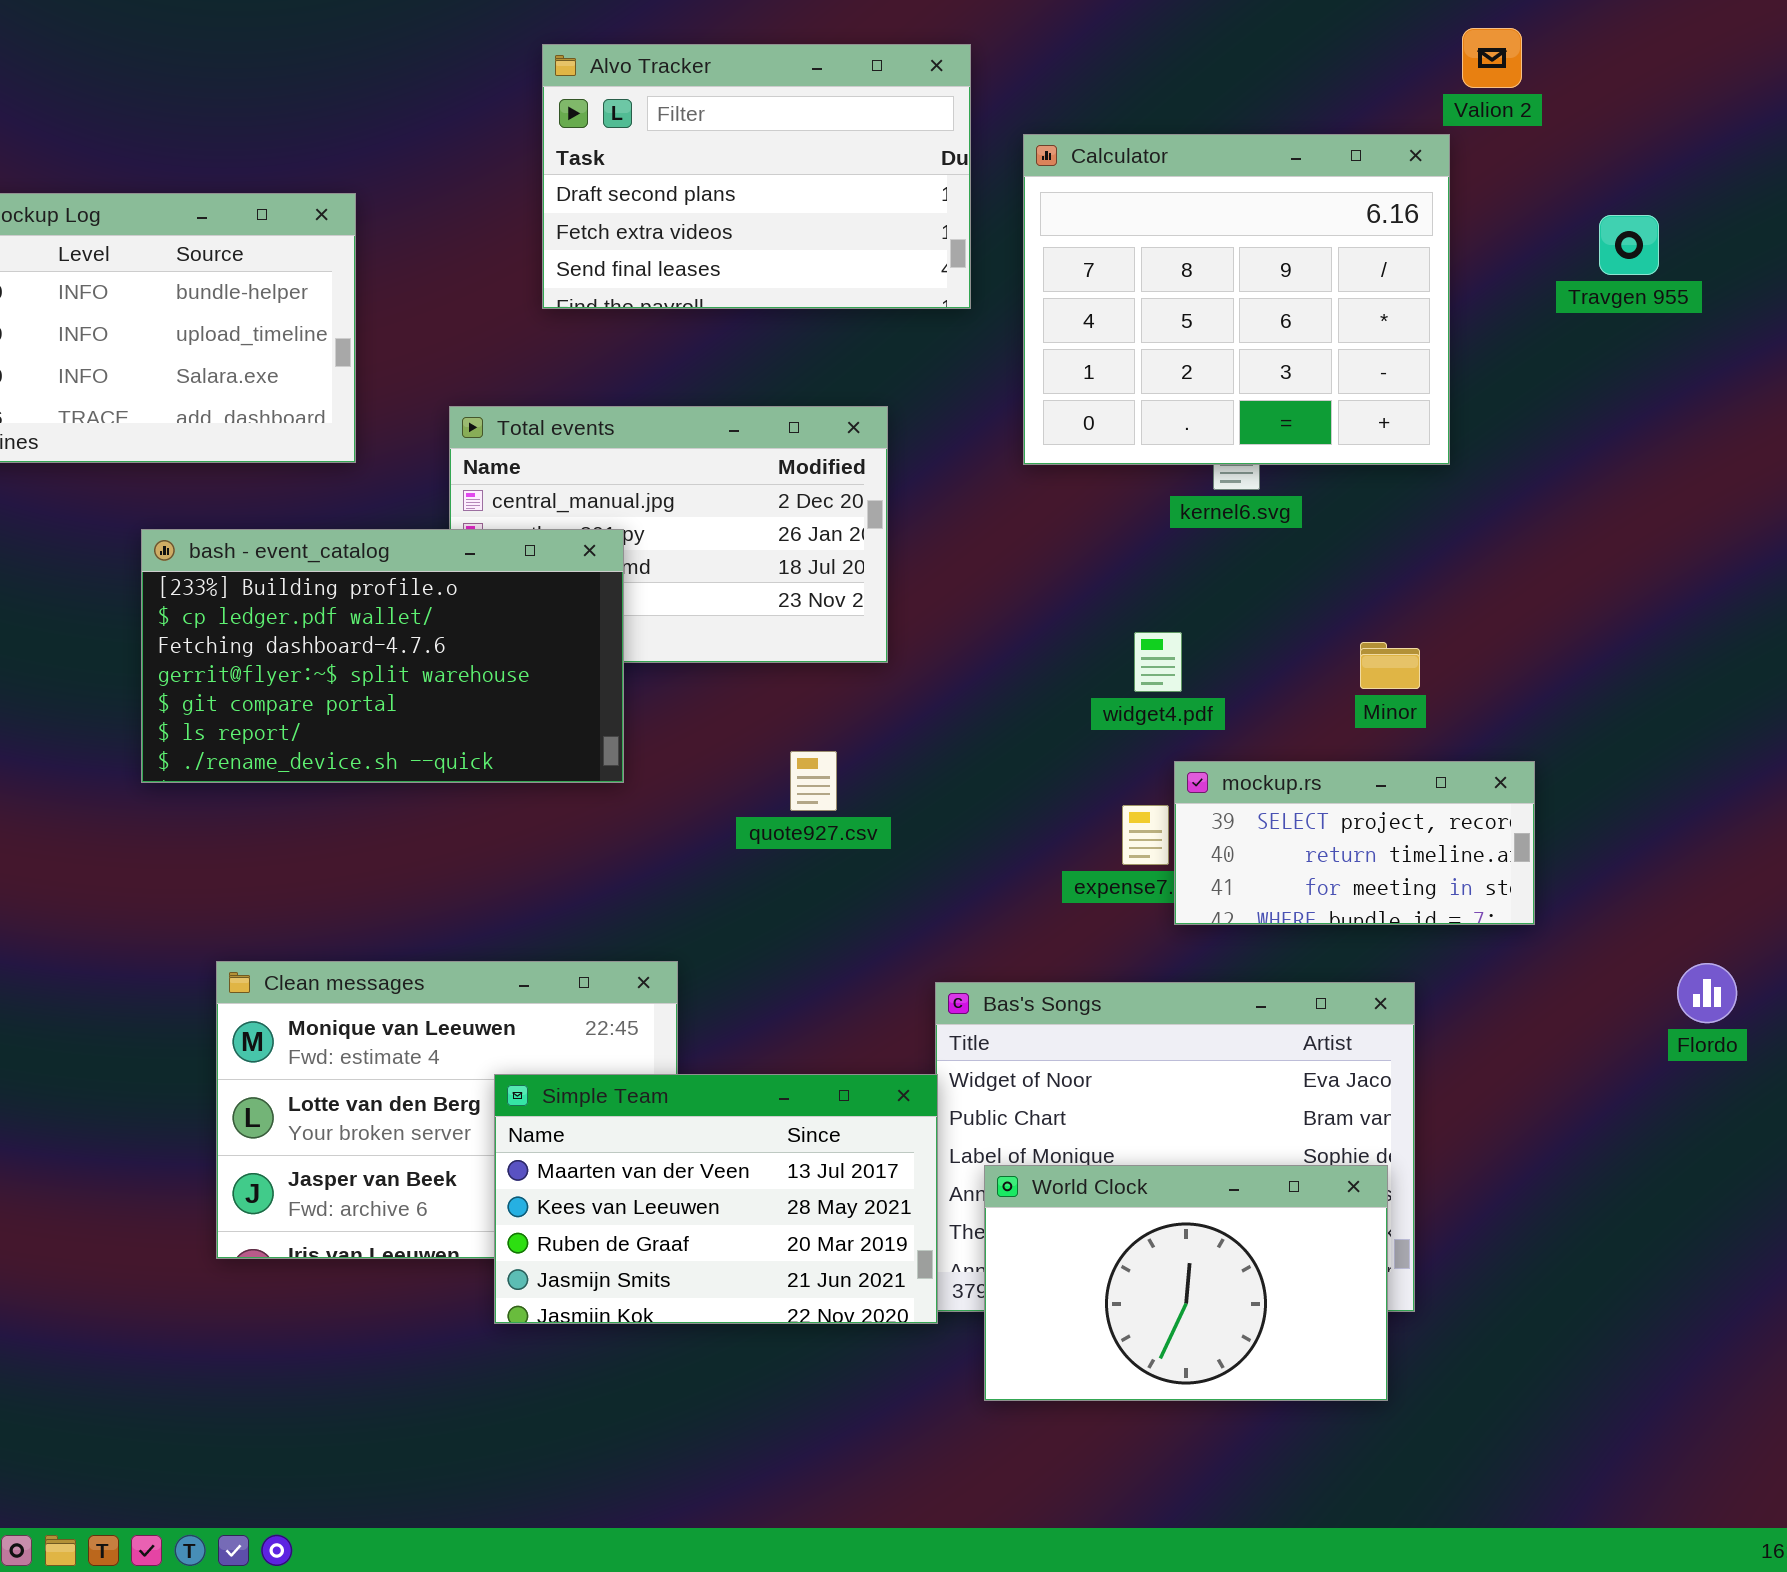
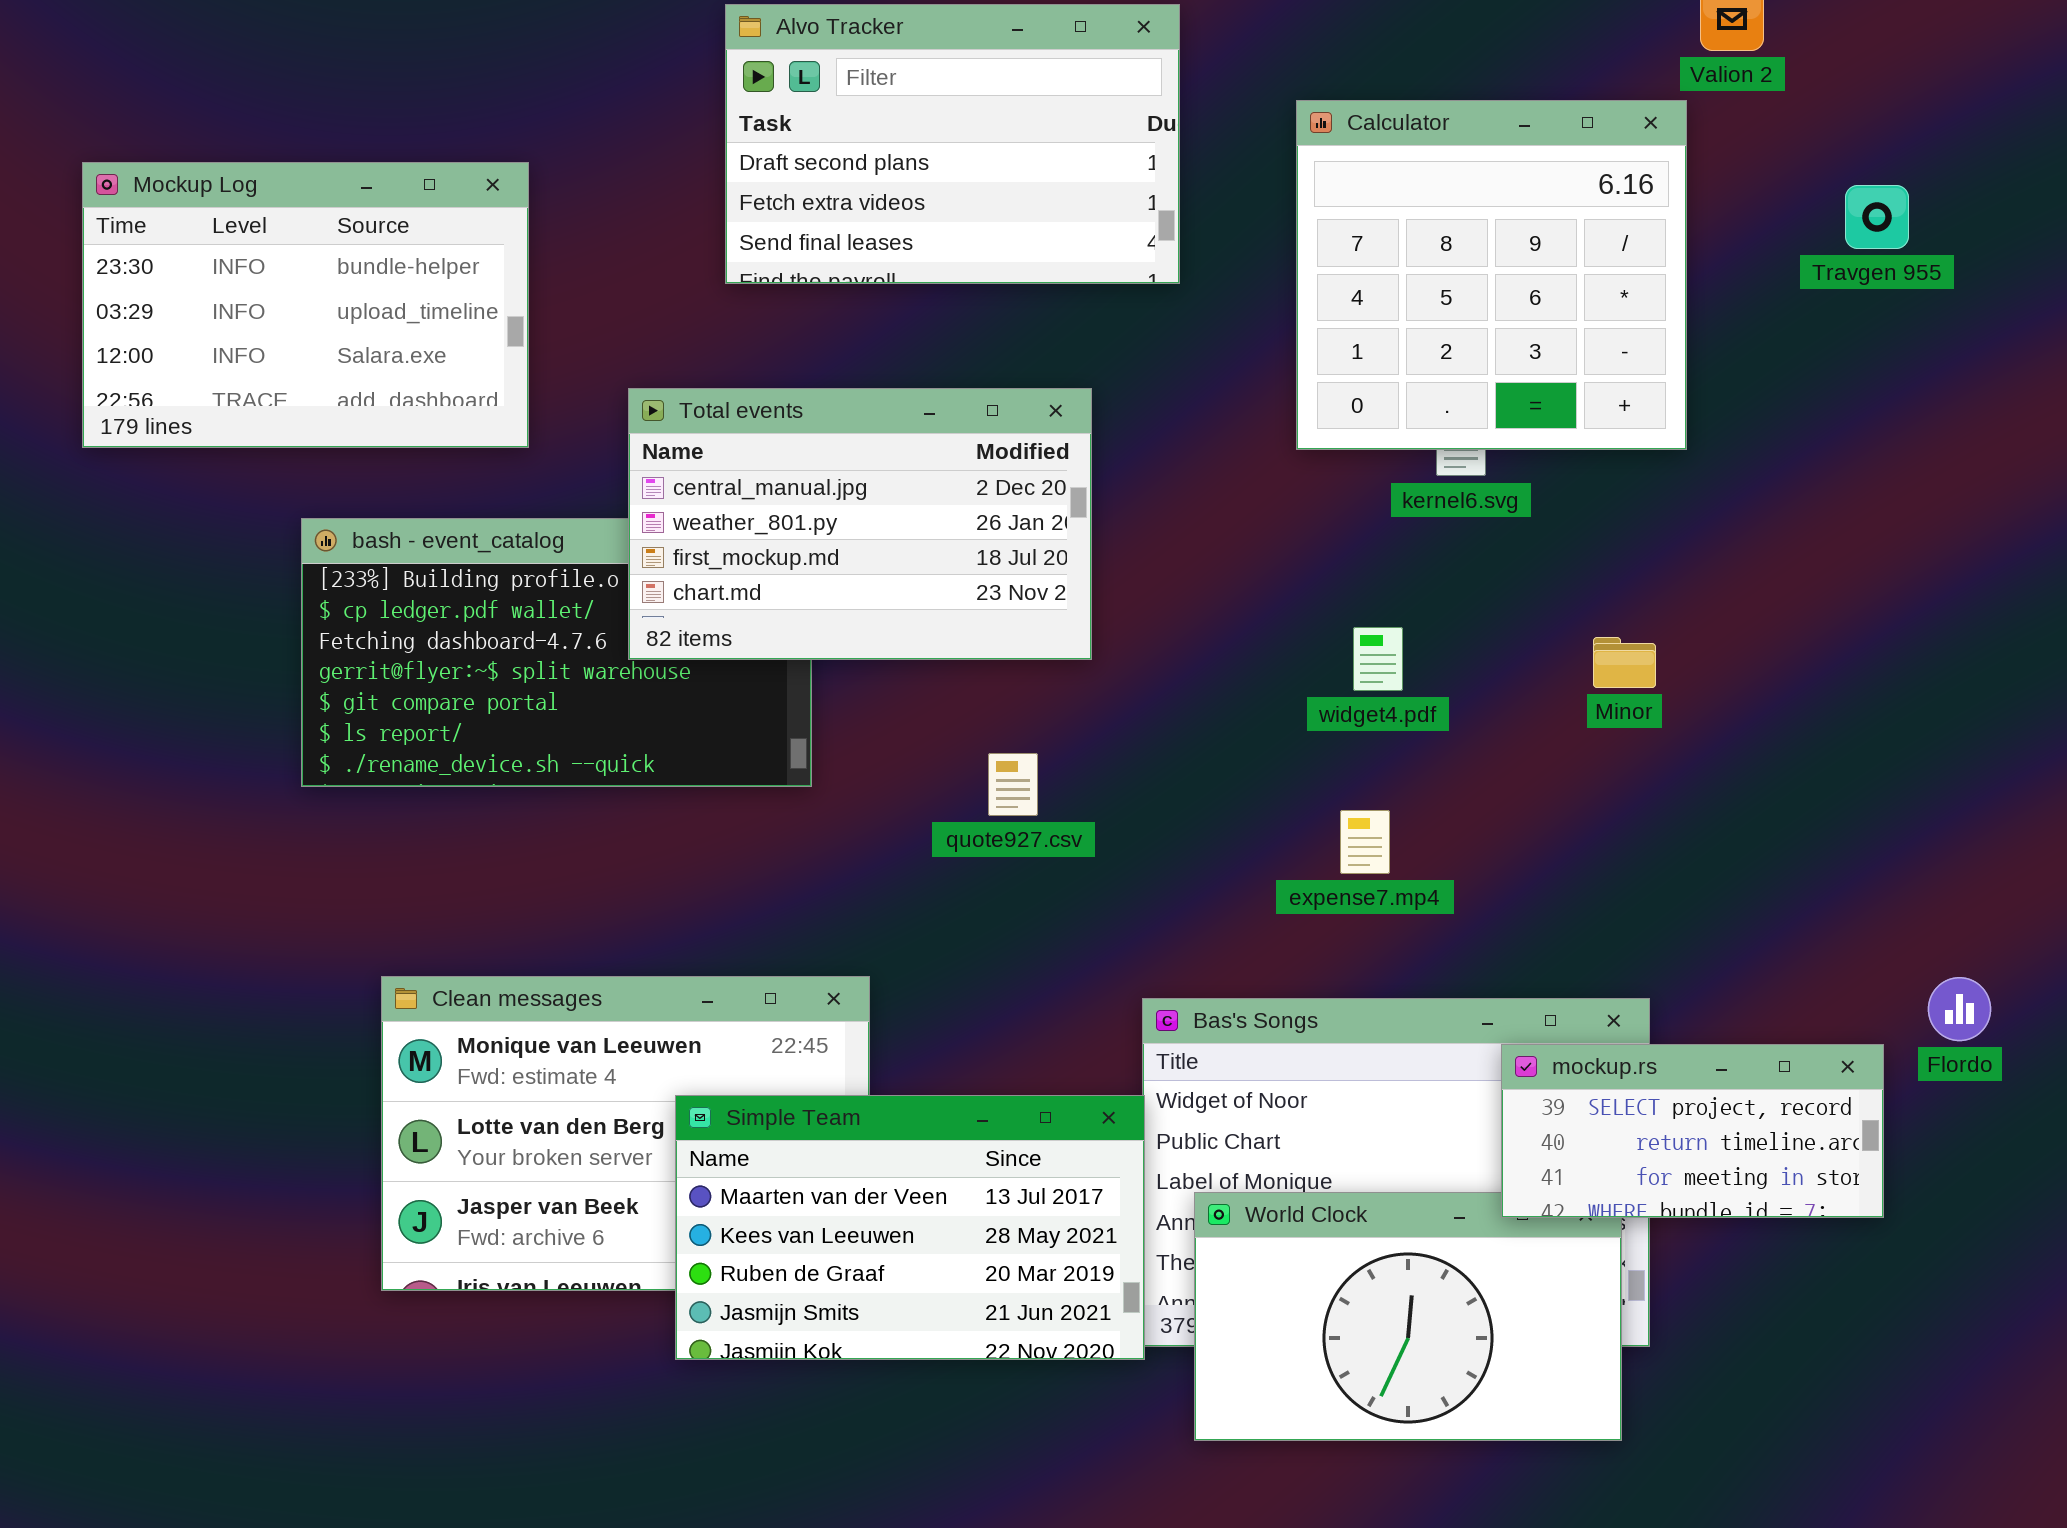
Calculator: [1023,134,1450,465] -> [1296,100,1687,450], resized
Total events: [449,406,888,663] -> [628,388,1092,660], raised
mockup.rs: [1174,761,1535,925] -> [1501,1044,1884,1218], moved

